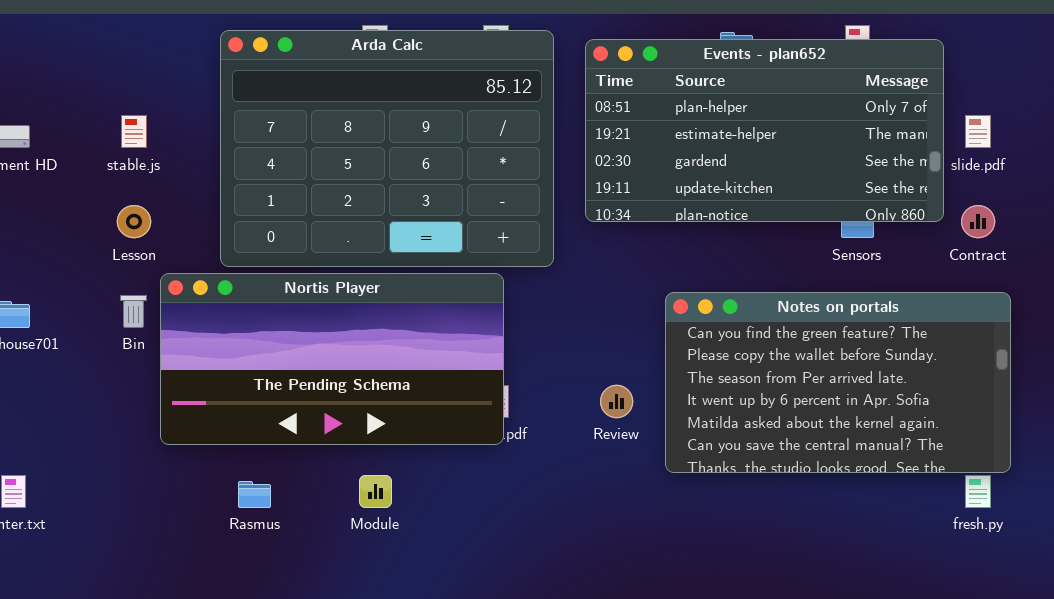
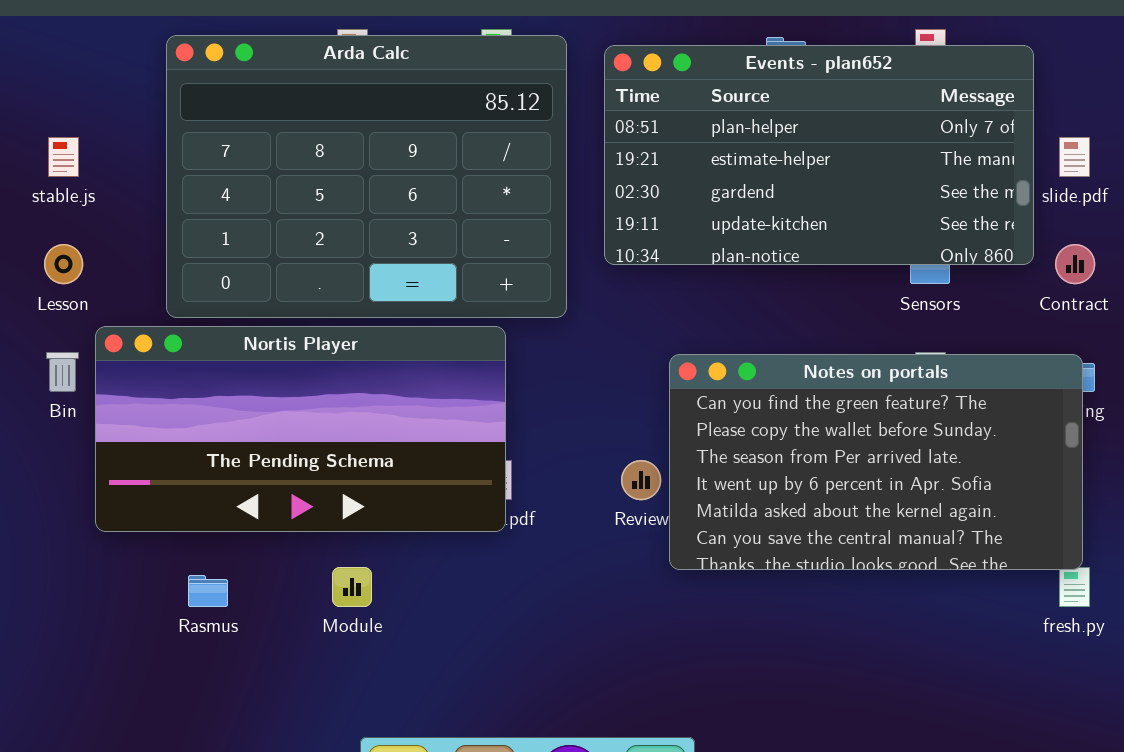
Notes on portals: [665,292,1011,473] -> [669,354,1083,570], moved

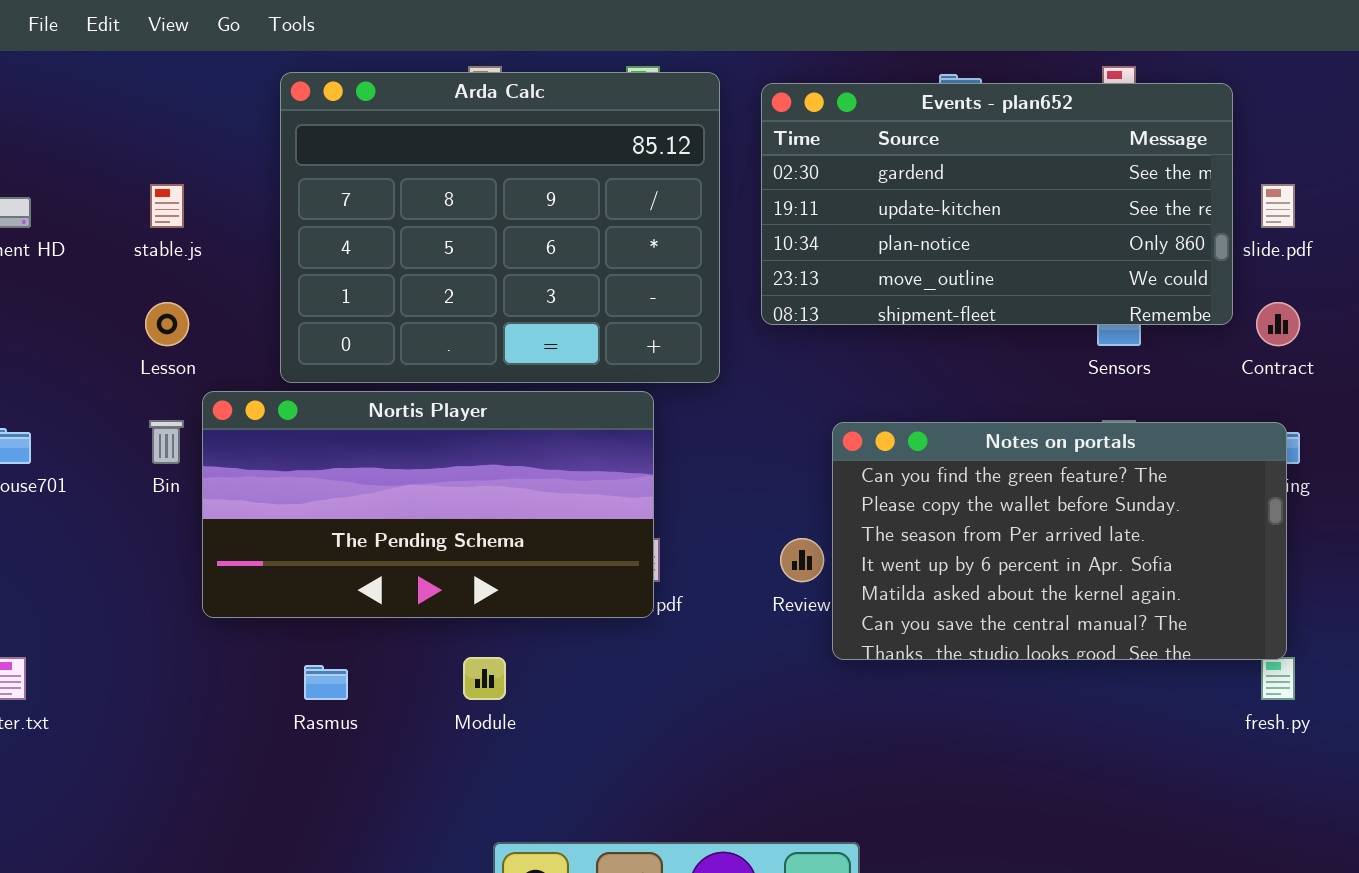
Events - plan652: [604,45,1034,265] -> [761,83,1233,325], scrolled down 2 rows

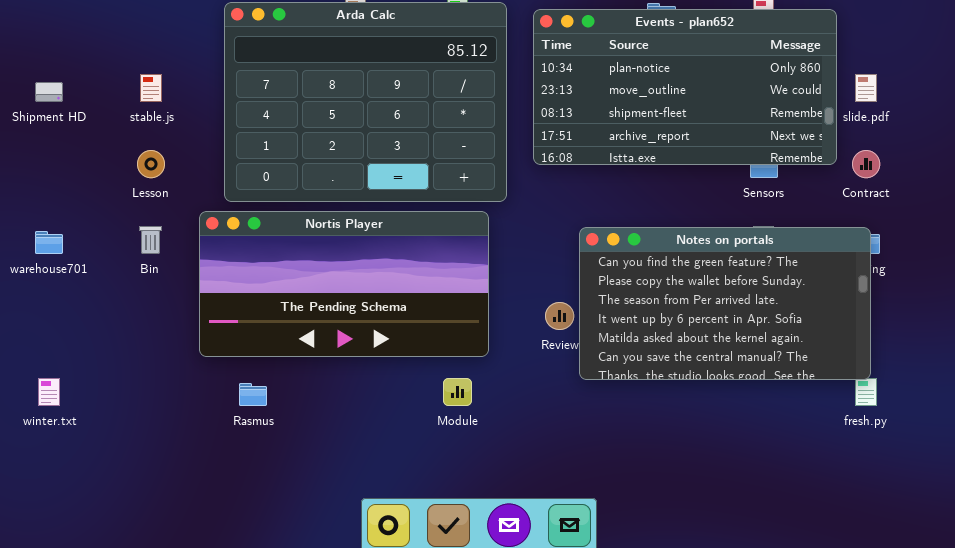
Events - plan652: [761,83,1233,325] -> [533,9,837,165], scrolled down 2 rows
Nortis Player: [202,391,654,618] -> [199,211,489,357], moved
Module: [463,657,506,700] -> [443,378,472,406], moved

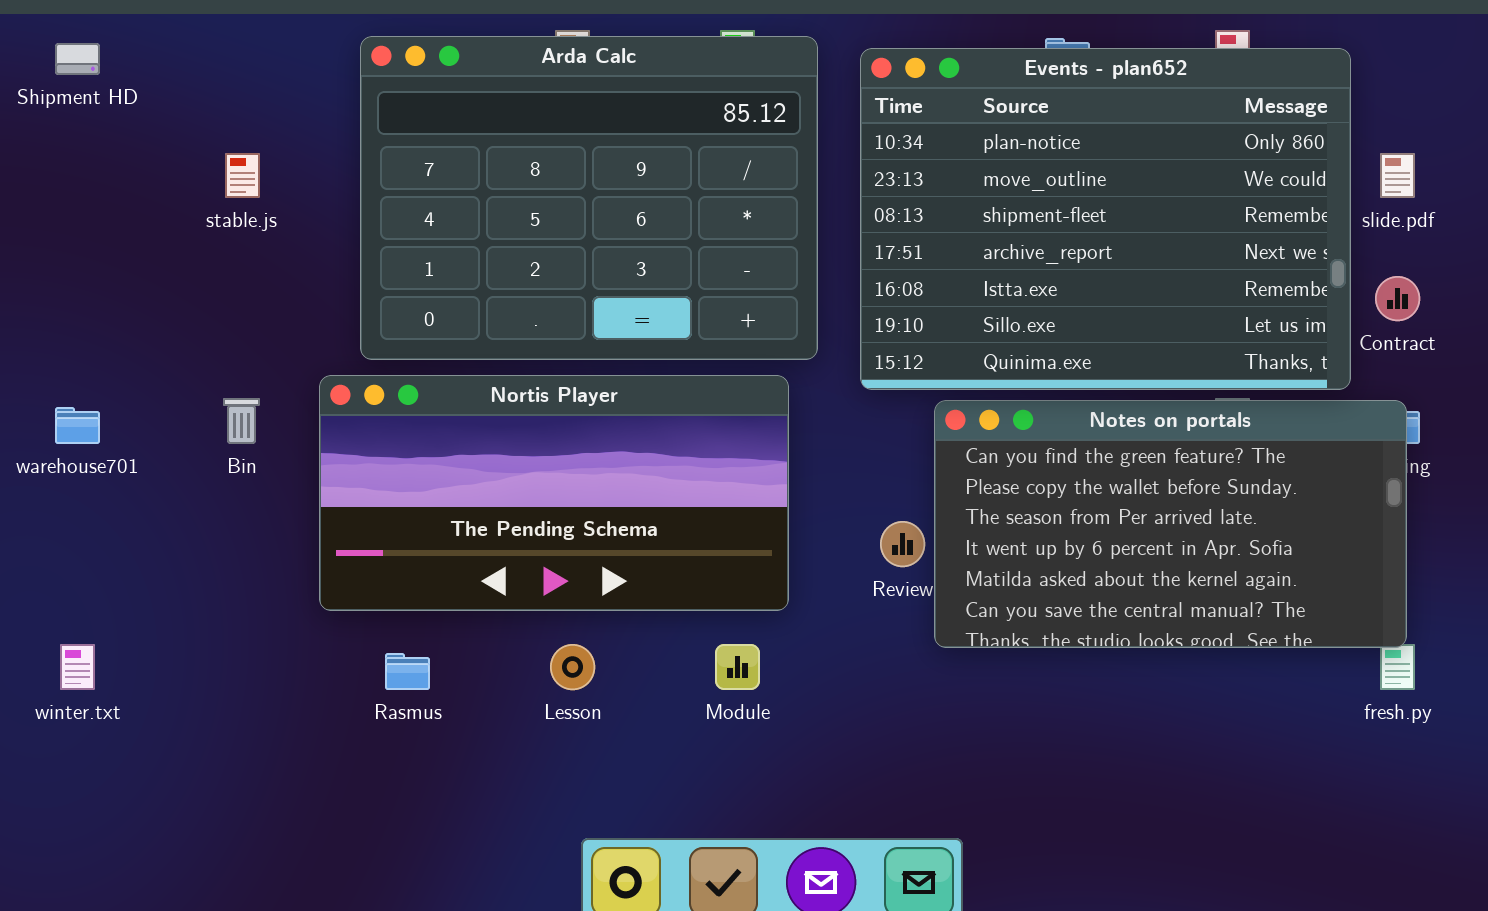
Events - plan652: [533,9,837,165] -> [860,48,1351,390], resized
Shipment HD: [35,82,63,102] -> [55,43,100,75], moved
Lesson: [137,150,165,178] -> [550,644,595,690], moved

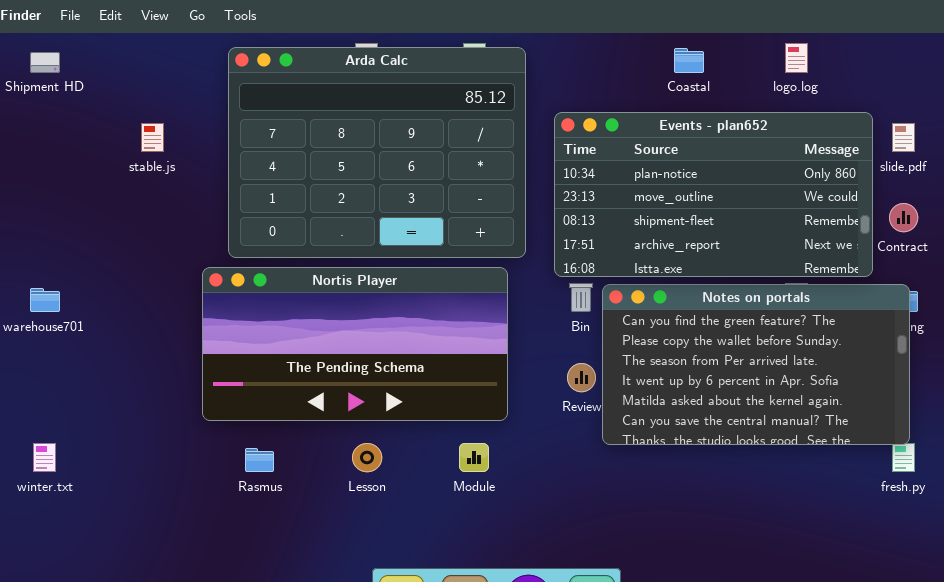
Events - plan652: [860,48,1351,390] -> [554,112,873,277], resized
Bin: [223,398,260,444] -> [569,283,593,312], moved

